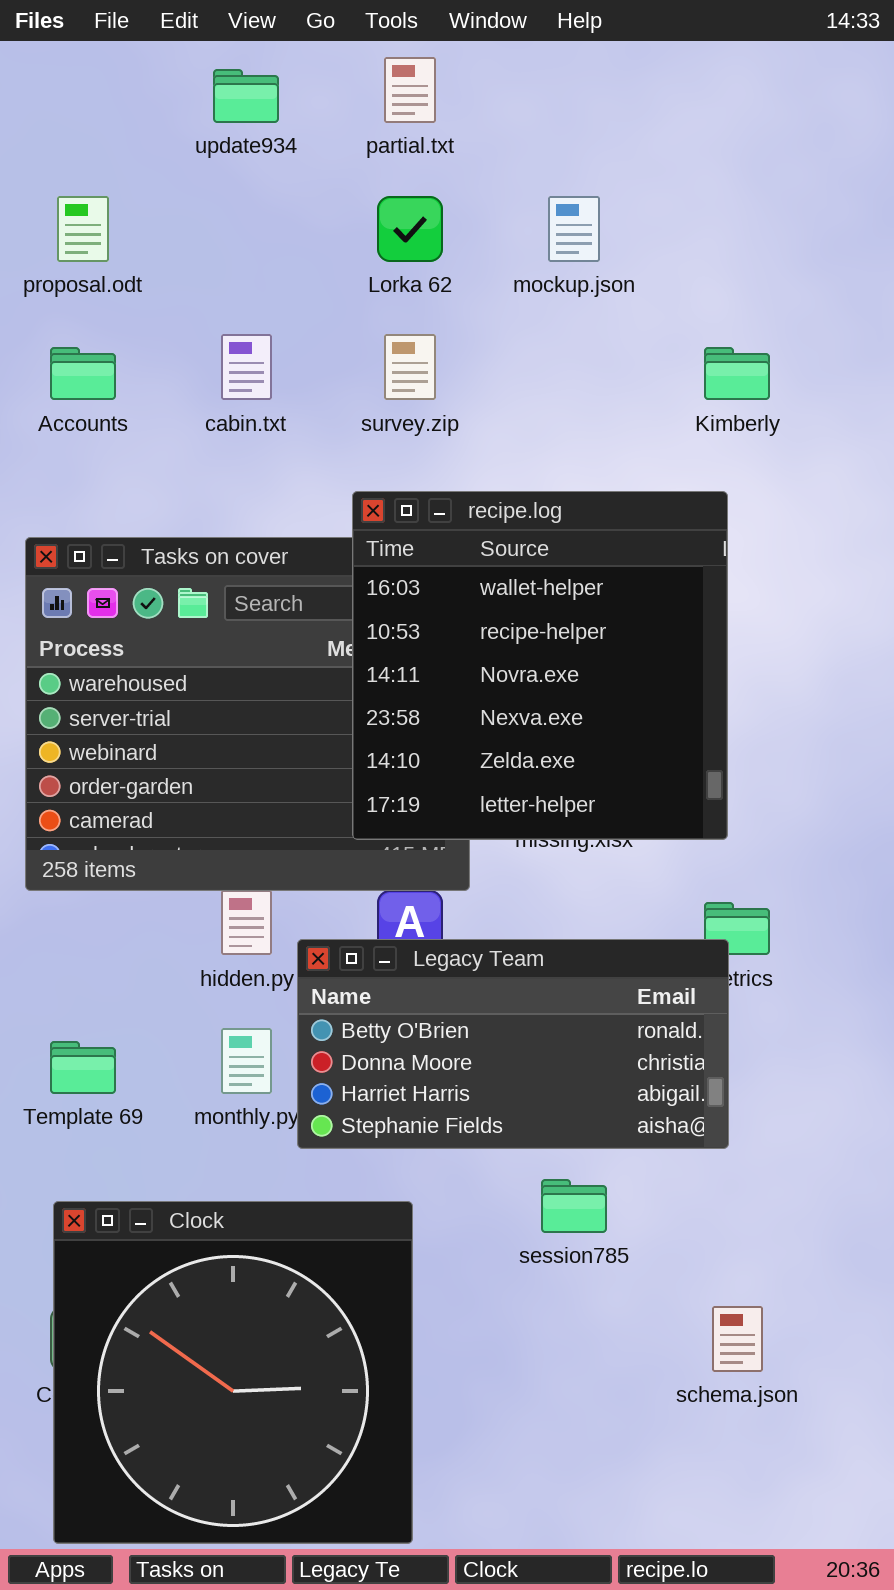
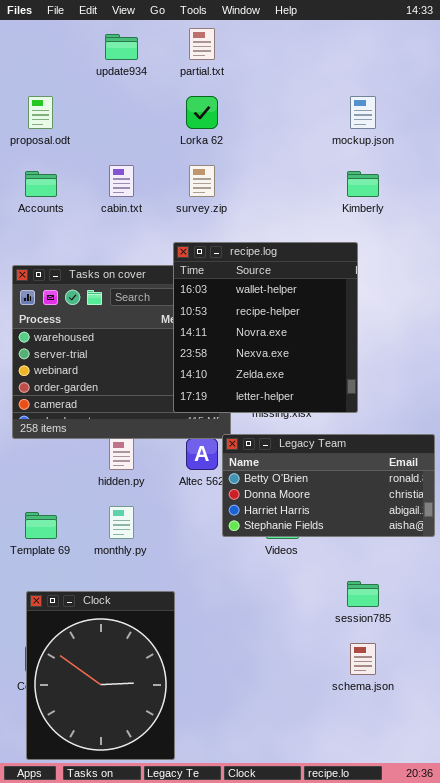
mockup.json: [548,196,600,262] -> [350,96,376,129], moved
Legacy Team: [297,939,729,1149] -> [222,434,435,537], moved
session785: [541,1179,607,1233] -> [347,581,379,607], moved
Clock: [53,1201,413,1544] -> [26,591,175,760], resized

